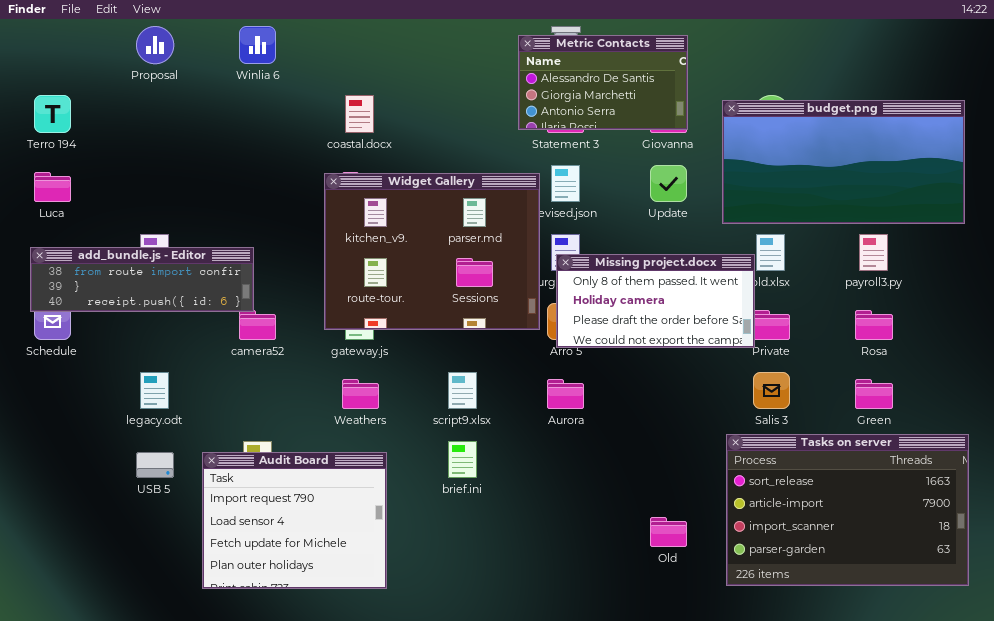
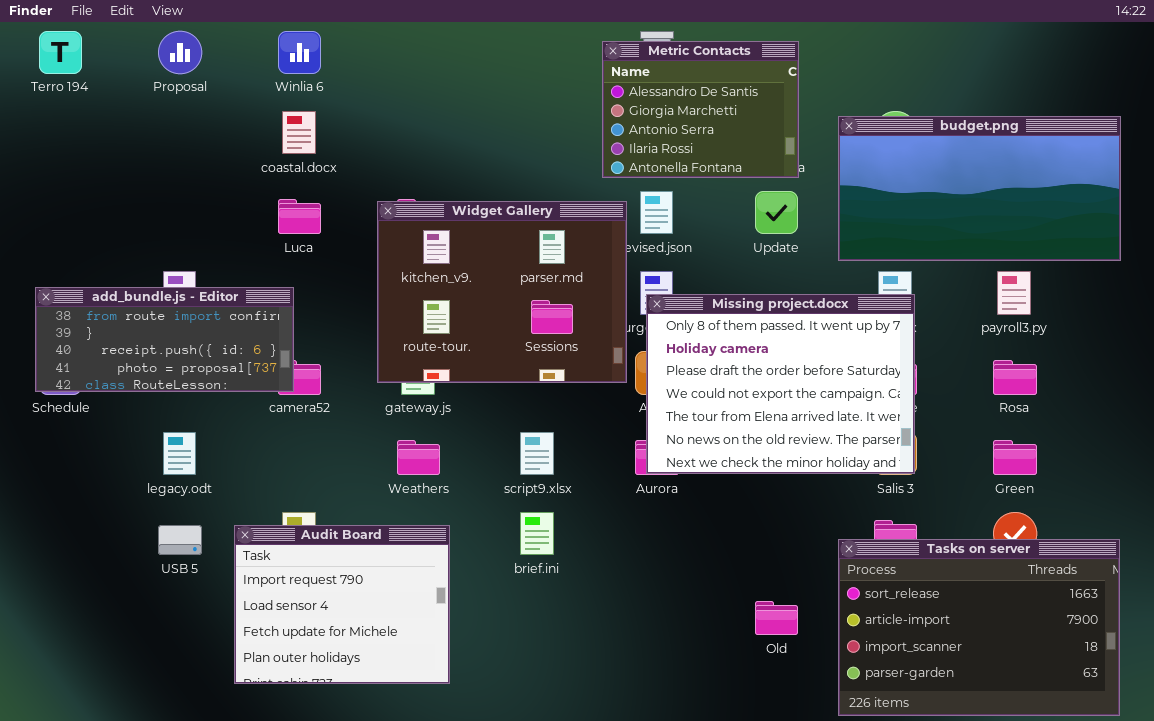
Metric Contacts: [518,35,688,130] -> [602,41,799,178], resized
Terro 194: [34,95,71,133] -> [39,31,82,74], moved
coastal.docx: [345,95,374,133] -> [282,111,316,154], moved
Luca: [34,172,71,202] -> [278,199,321,234], moved
add_bundle.js - Editor: [30,247,254,312] -> [35,287,294,392], resized
Missing project.docx: [556,254,755,348] -> [646,294,915,474], resized
Tasks on server: [726,434,969,586] -> [838,539,1120,716], moved

